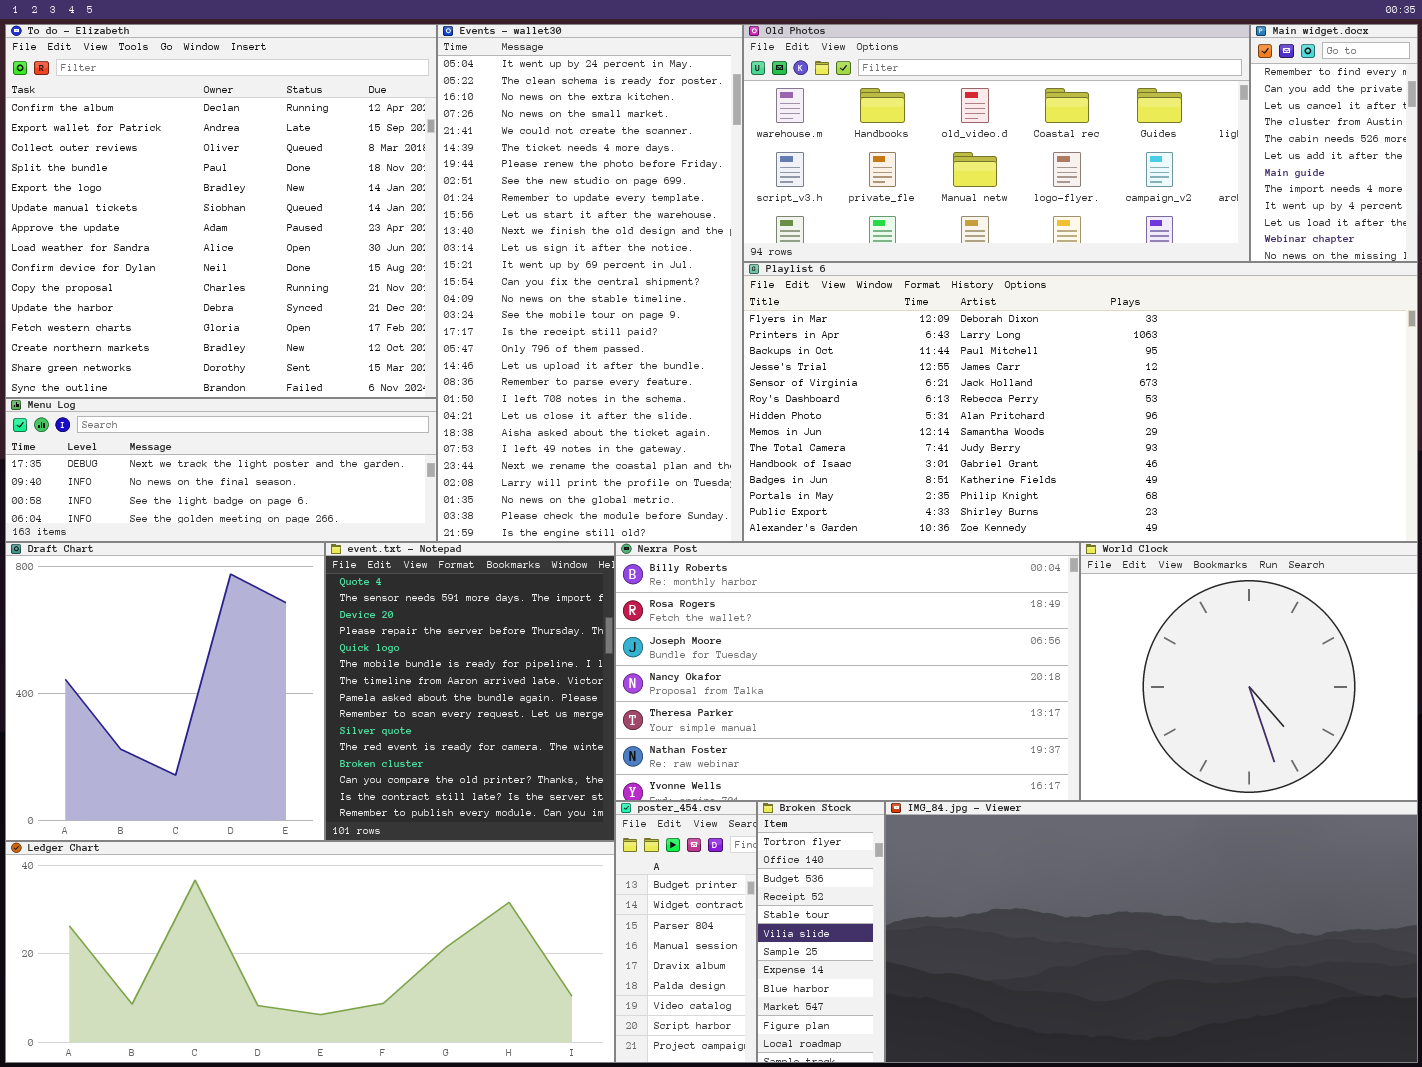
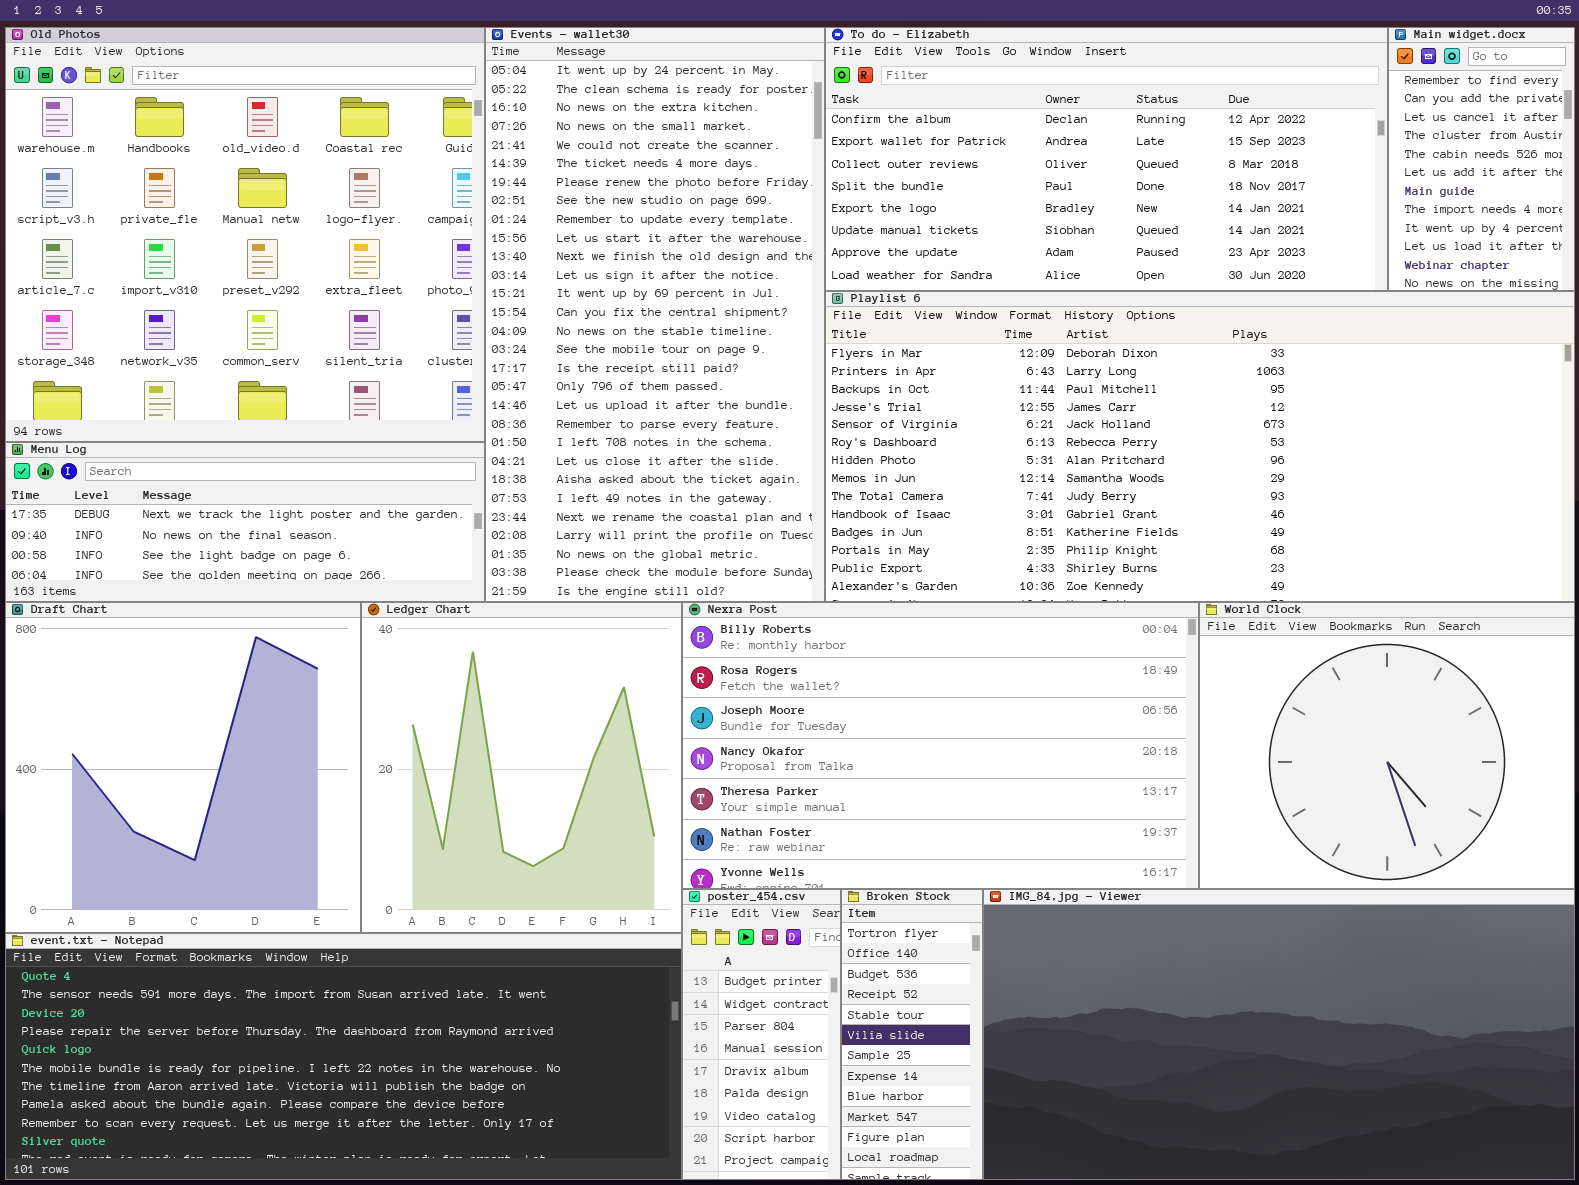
To do - Elizabeth: [5,24,437,398] -> [825,27,1388,291], moved, resized
Old Photos: [743,24,1250,262] -> [5,27,485,442], moved, resized
event.txt - Notepad: [325,542,615,841] -> [5,933,682,1180], moved, resized
Ledger Chart: [5,841,615,1063] -> [361,602,682,933], moved, resized

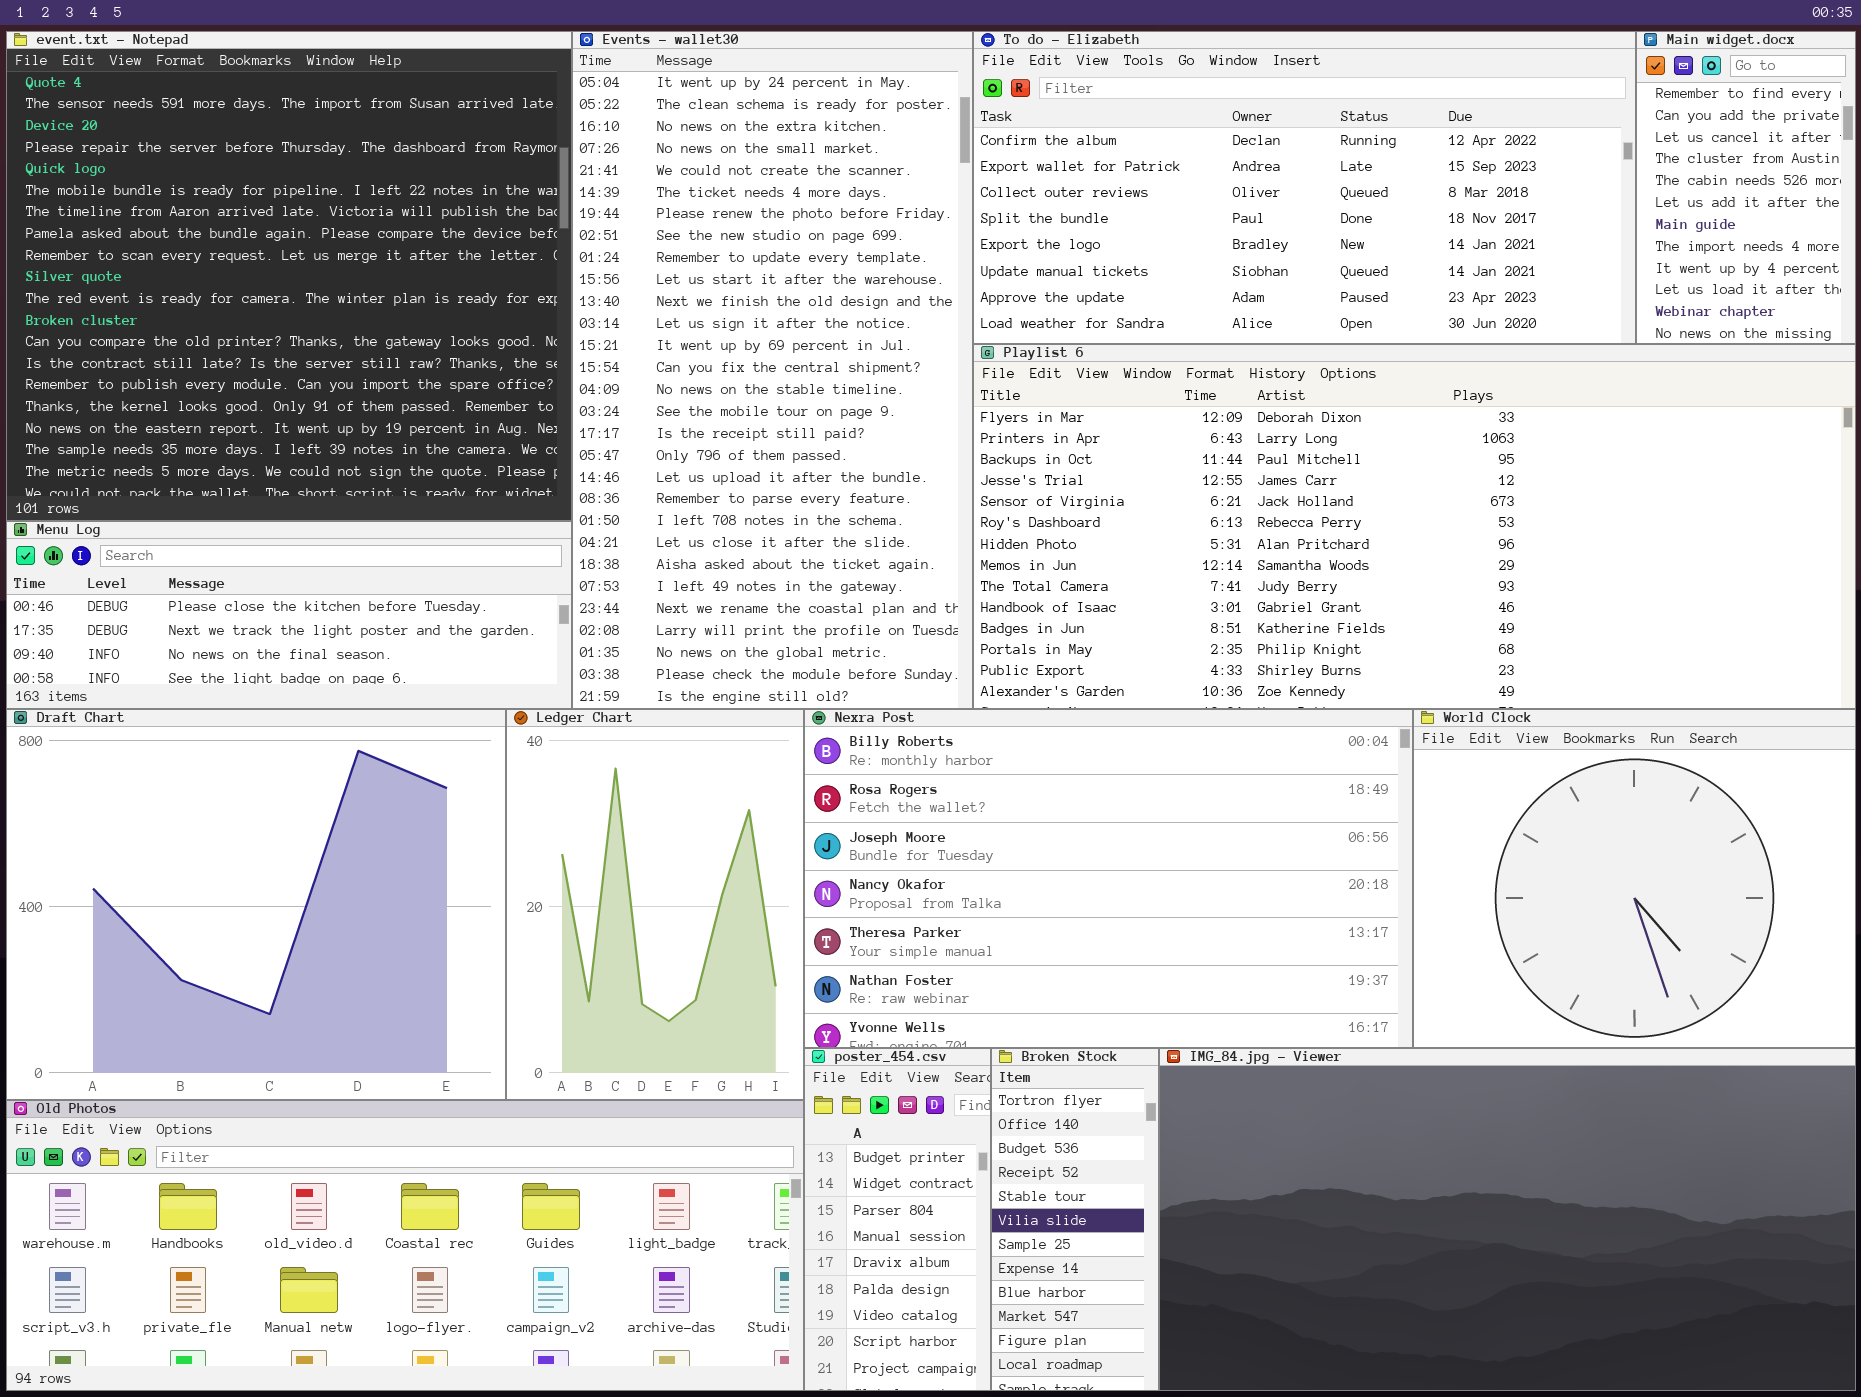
Old Photos: [5,27,485,442] -> [6,1100,804,1391], moved, resized
Menu Log: [5,442,485,602] -> [6,521,572,709], scrolled up 1 row
Draft Chart: [5,602,361,933] -> [6,709,506,1100], resized
Ledger Chart: [361,602,682,933] -> [506,709,804,1100], resized
event.txt - Notepad: [5,933,682,1180] -> [6,31,572,521], moved, resized

